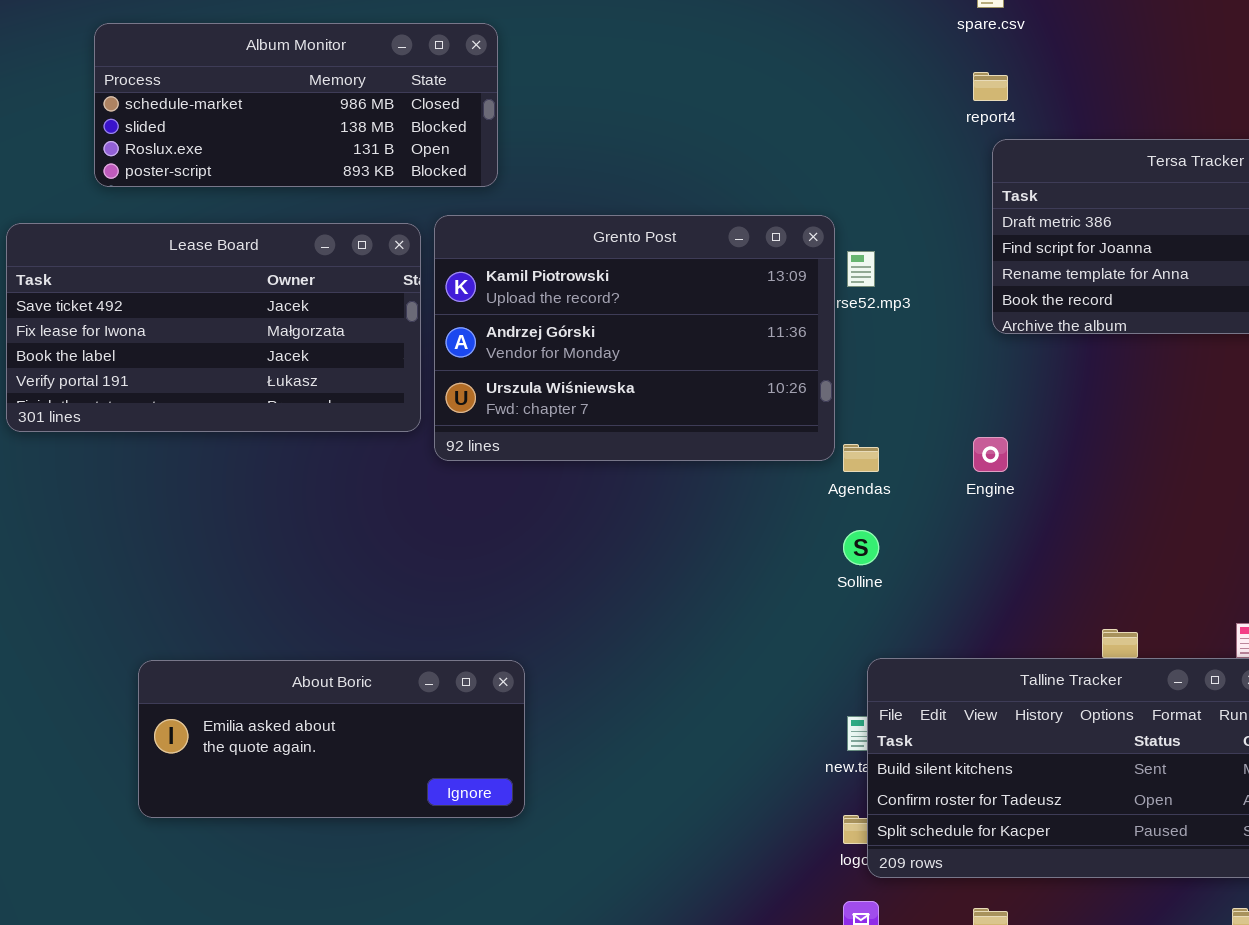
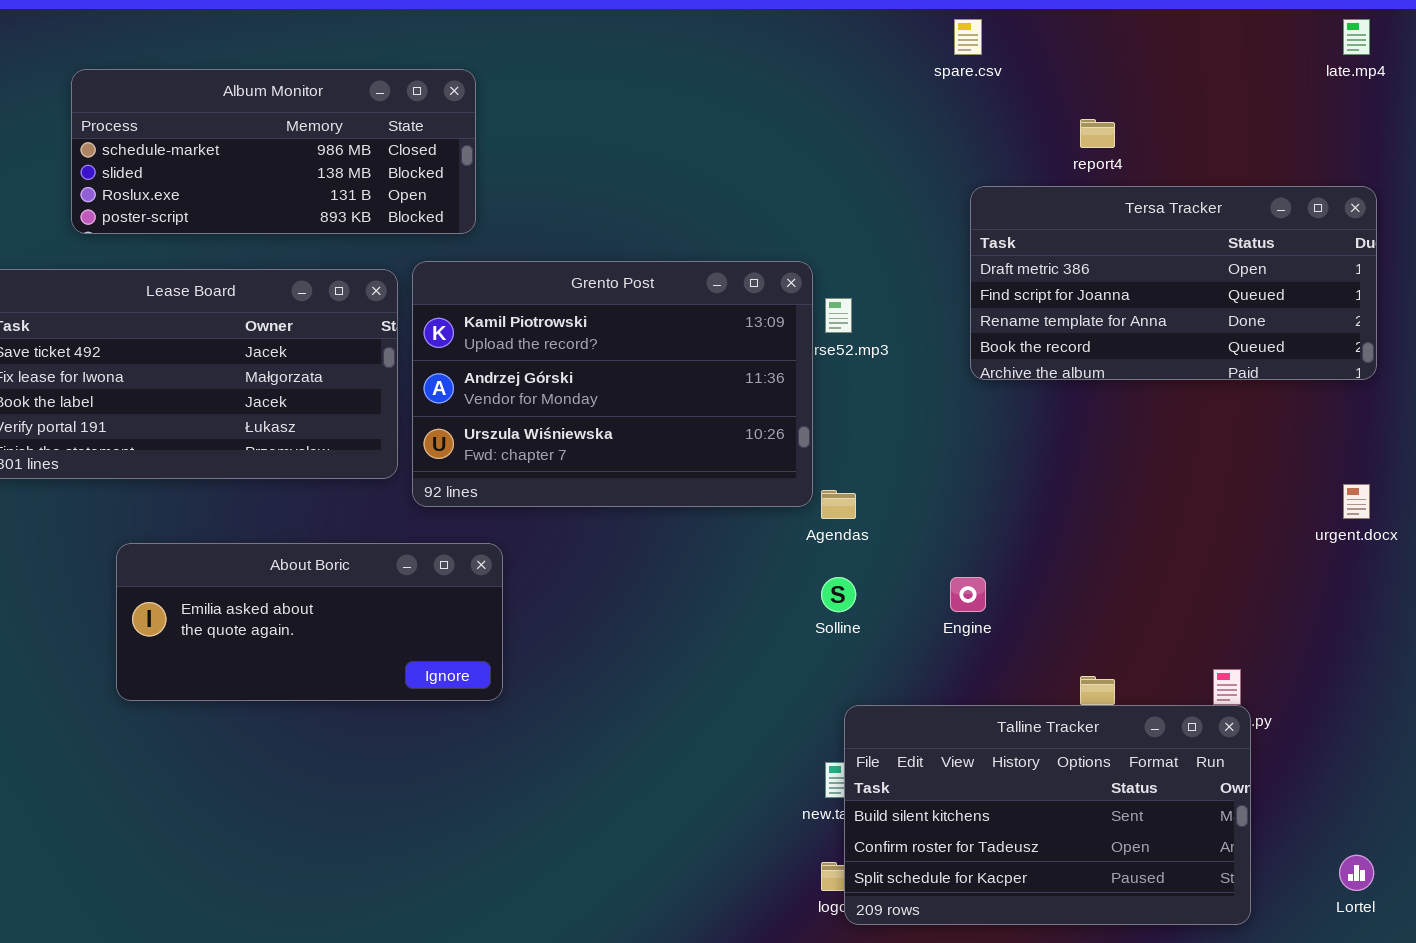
report4: [973,72,1008,101] -> [1080,119,1115,148], moved
Engine: [973,437,1008,472] -> [950,577,986,612], moved
About Boric: [138,660,525,818] -> [116,543,503,701], moved

